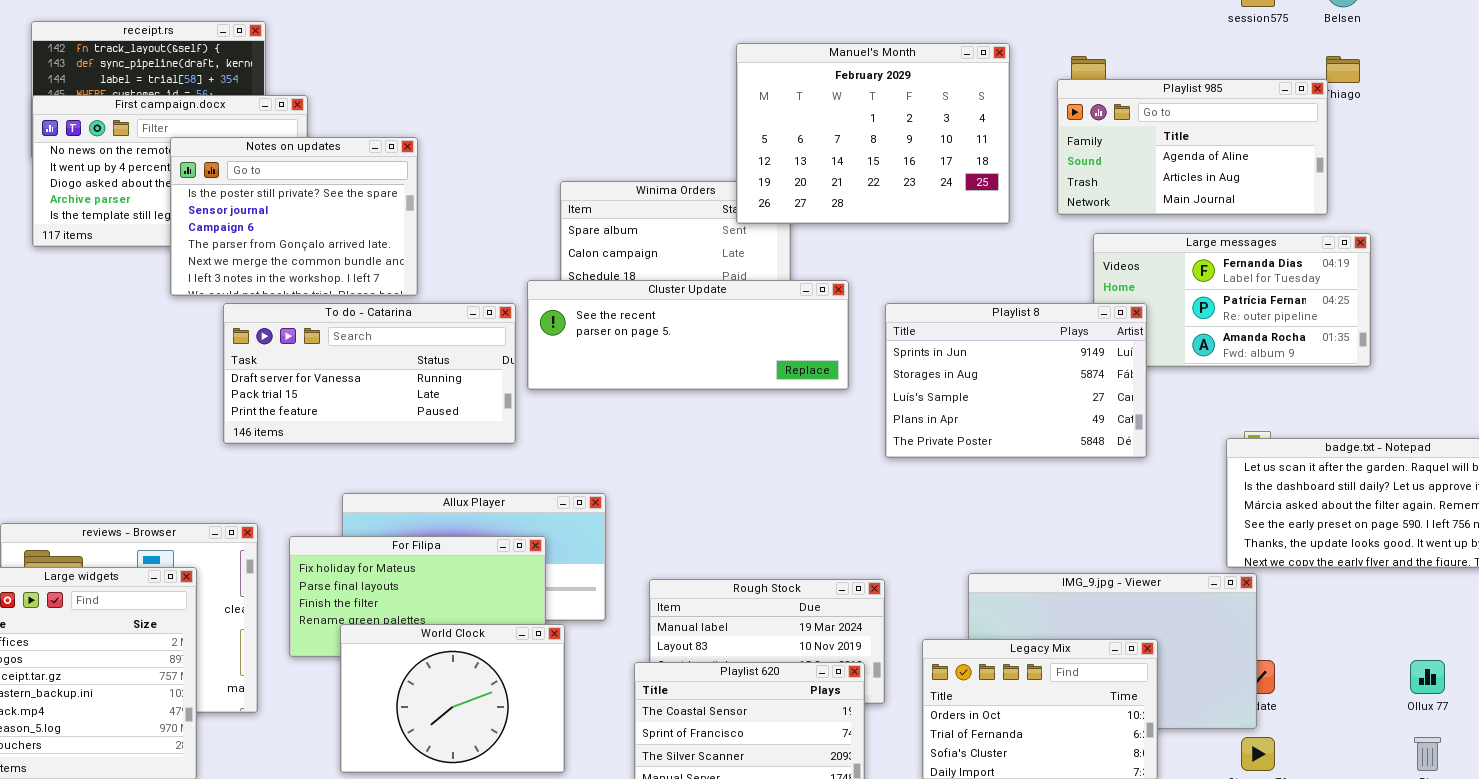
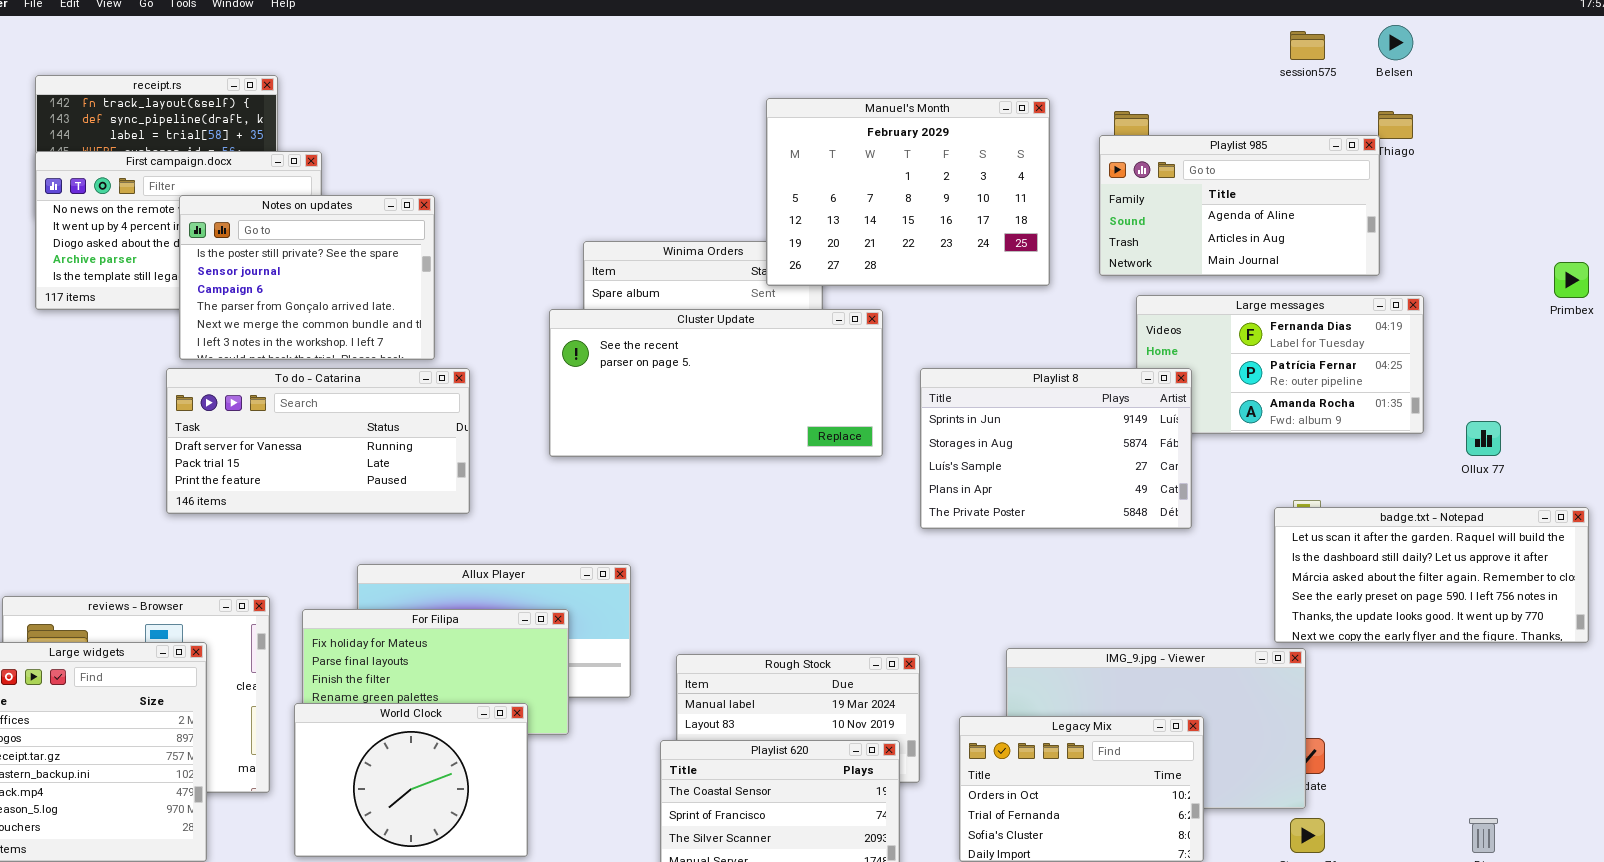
Cluster Update: [527,280,849,390] -> [549,309,883,457], resized
To do - Catarina: [223,303,516,444] -> [166,368,470,514], moved
World Clock: [340,624,565,773] -> [294,703,528,857], moved
Ollux 77: [1410,660,1445,694] -> [1466,421,1501,456], moved

